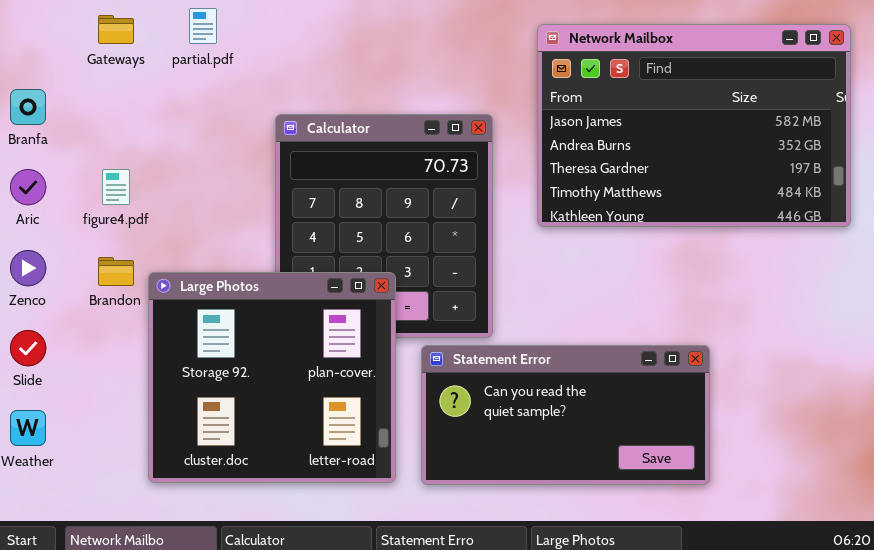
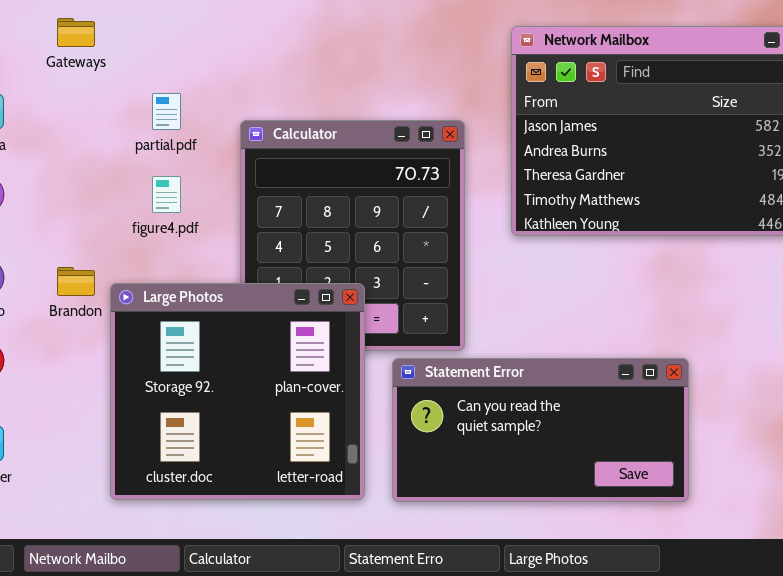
partial.pdf: [189,8,217,44] -> [152,93,181,130], moved
figure4.pdf: [102,169,130,205] -> [152,176,181,213], moved

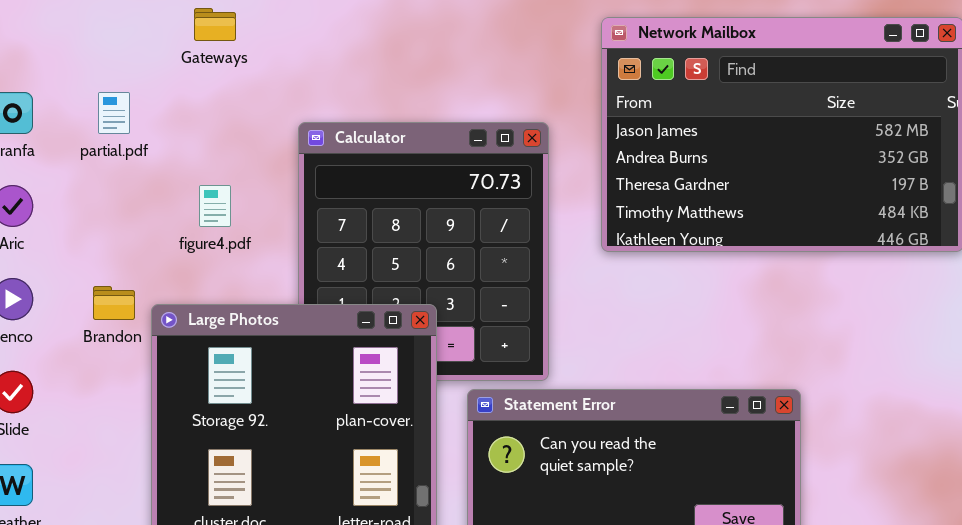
Gateways: [57,18,95,47] -> [194,8,236,41], moved
partial.pdf: [152,93,181,130] -> [98,92,130,134], moved

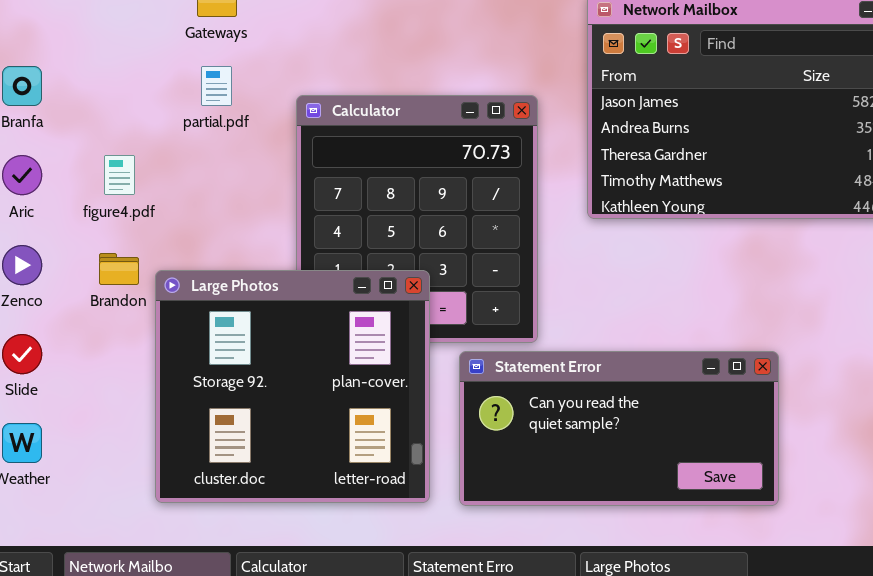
partial.pdf: [98,92,130,134] -> [201,66,232,106], moved
figure4.pdf: [199,185,231,227] -> [104,155,135,195], moved

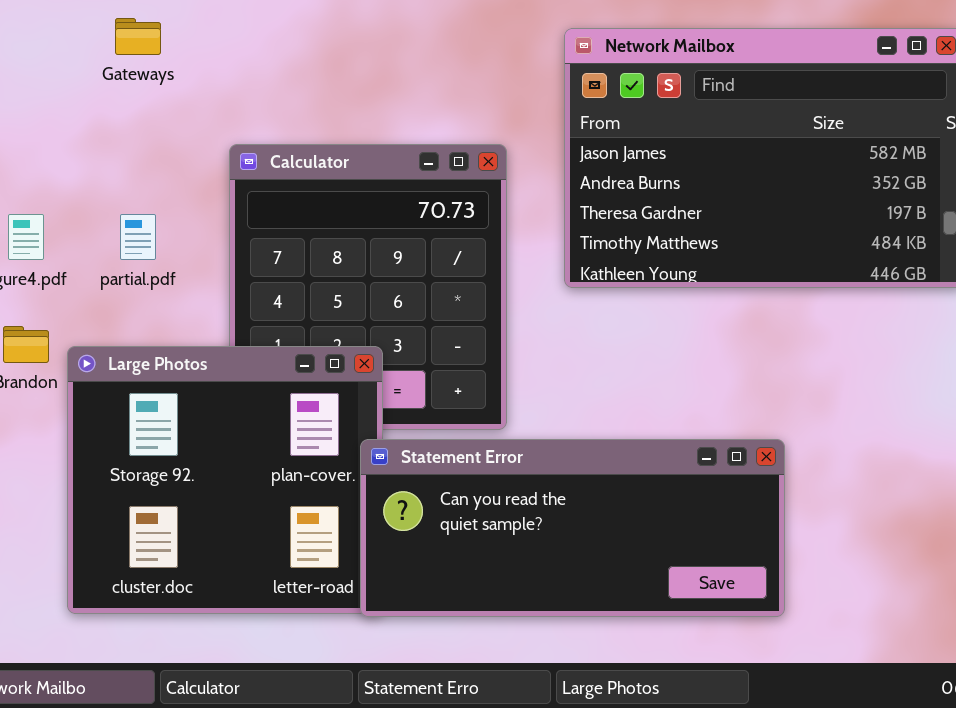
partial.pdf: [201,66,232,106] -> [120,214,156,260], moved
Statement Error: [459,351,779,506] -> [360,439,785,617], resized

